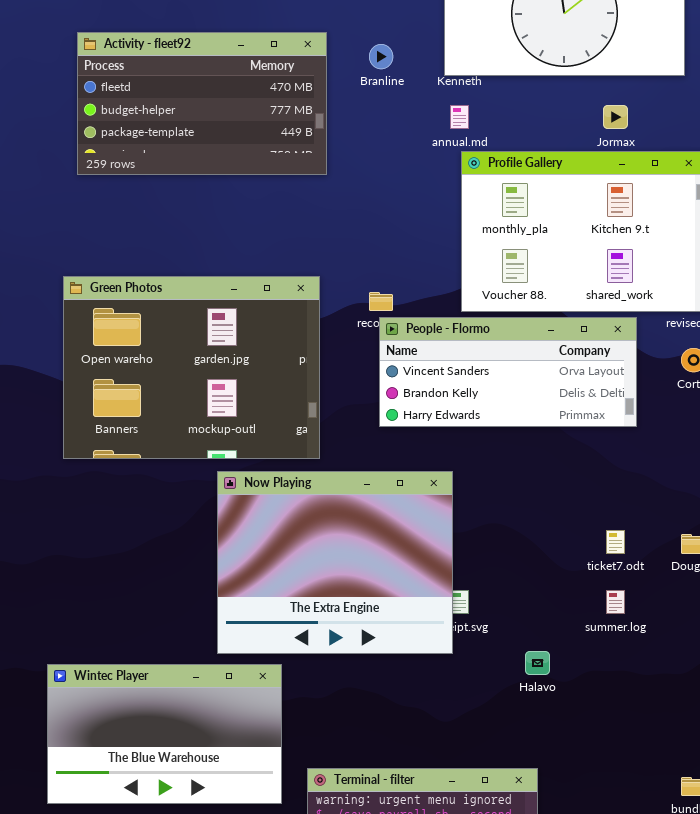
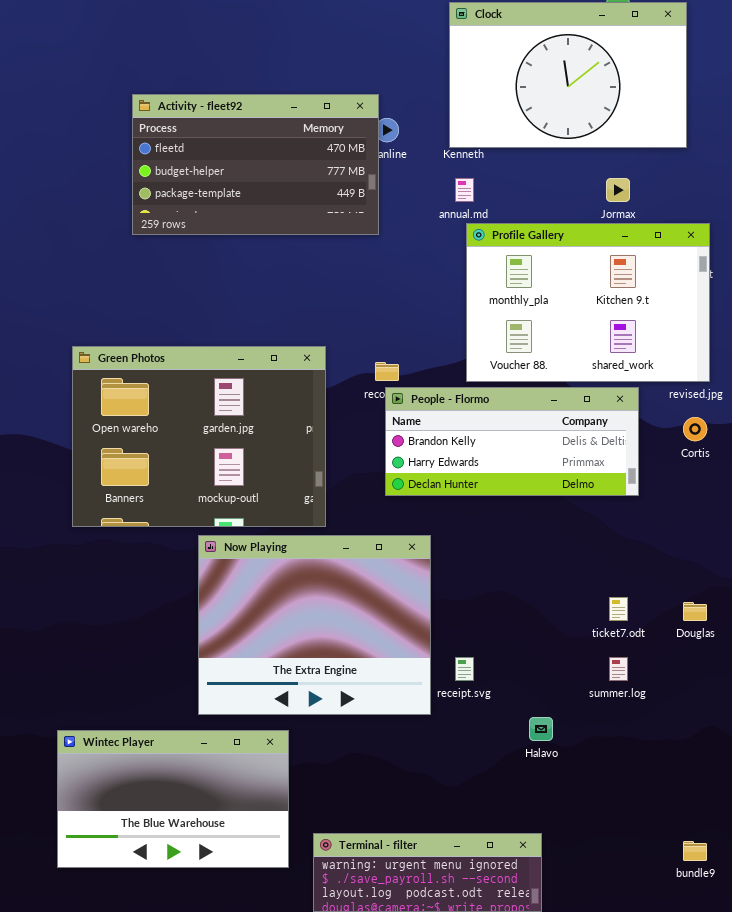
Activity - fleet92: [77,32,327,175] -> [132,94,379,235], moved
People - Flormo: [379,317,637,427] -> [385,387,639,496], scrolled down 1 row
Now Playing: [217,471,453,654] -> [198,535,431,715], moved

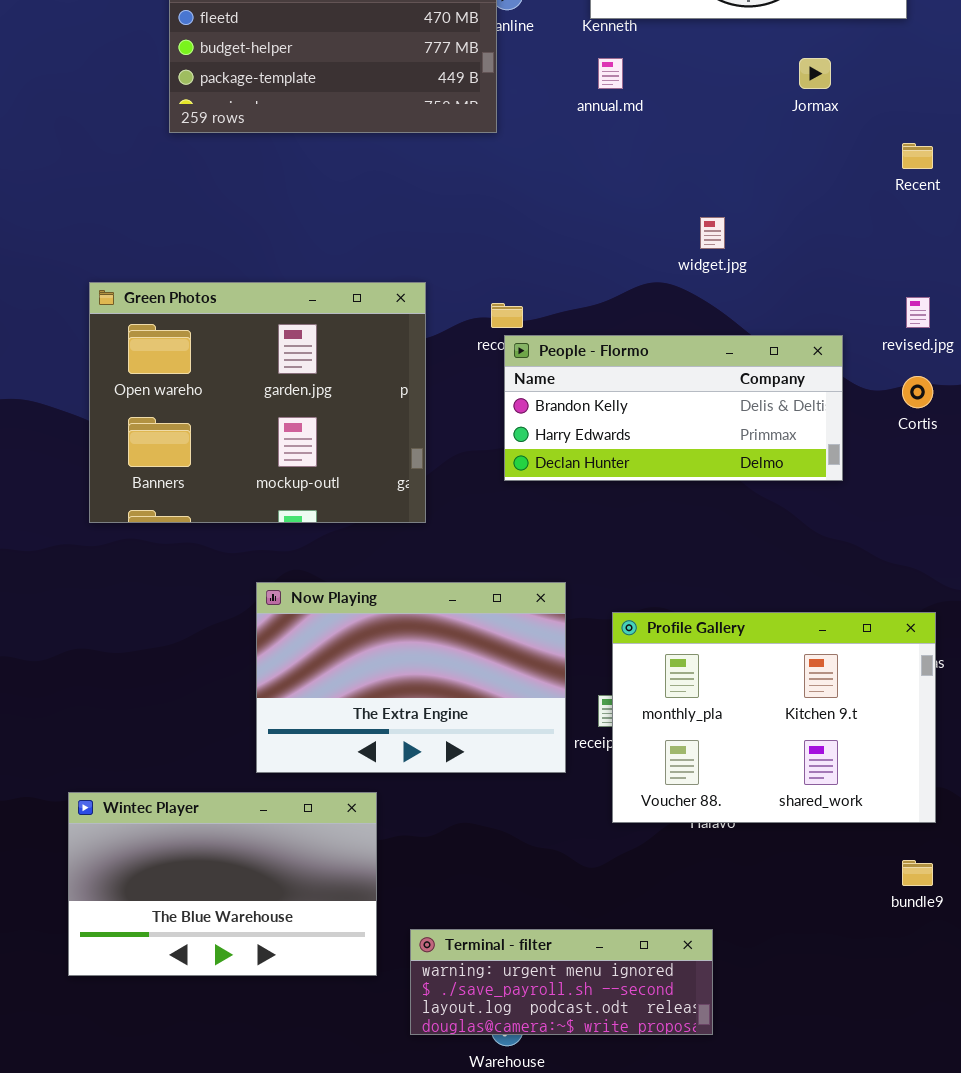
Profile Gallery: [466,223,710,382] -> [612,612,936,823], moved
Now Playing: [198,535,431,715] -> [256,582,566,773], resized
bundle9: [683,841,707,861] -> [902,860,933,886], moved

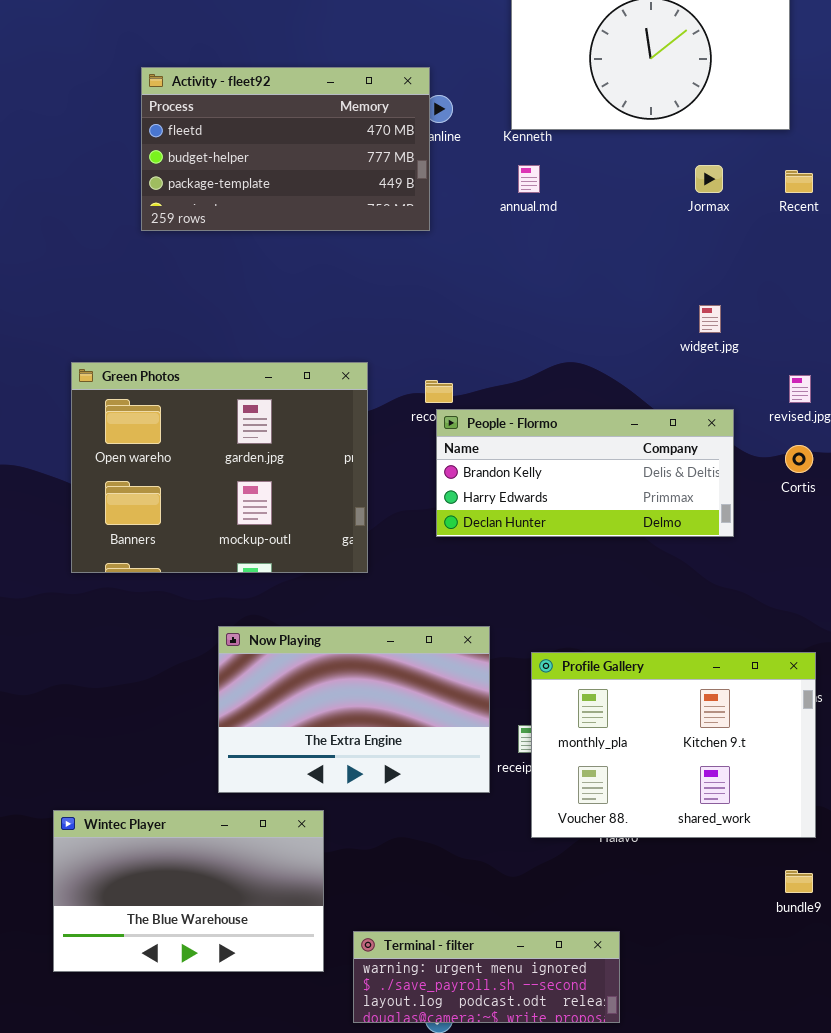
Recent: [902,143,933,169] -> [785,170,813,193], moved
widget.jpg: [700,217,725,249] -> [699,305,721,333], moved

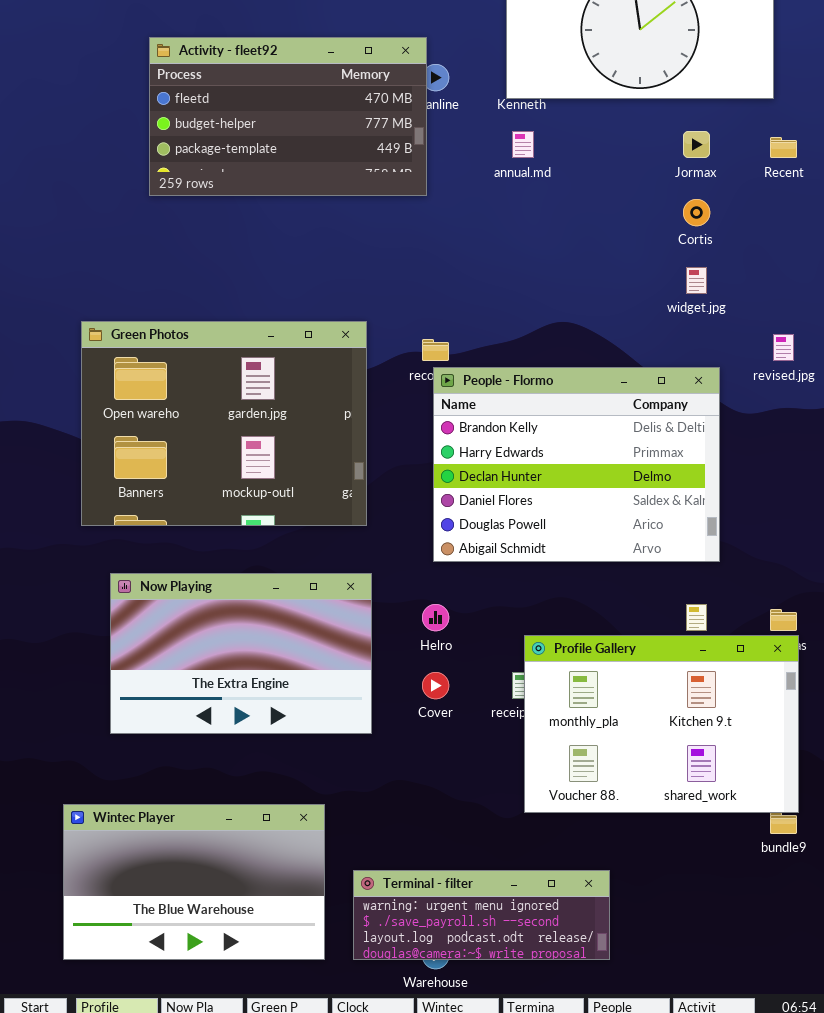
People - Flormo: [436,409,734,537] -> [433,367,720,562], resized
Cortis: [785,445,813,473] -> [683,199,710,226], moved
Now Playing: [218,626,490,793] -> [110,573,372,734], moved
Profile Gallery: [531,652,816,838] -> [524,635,799,813], moved
Wintec Player: [53,810,324,972] -> [63,804,325,960], moved

